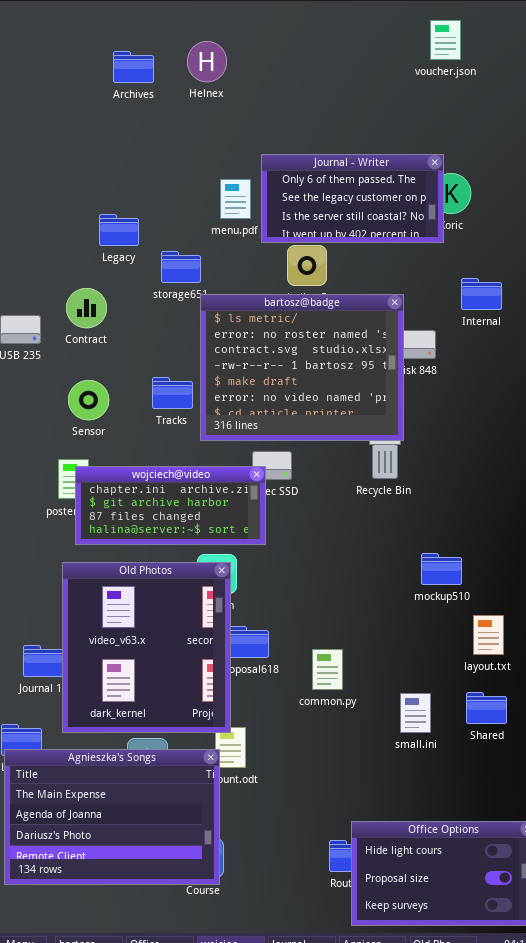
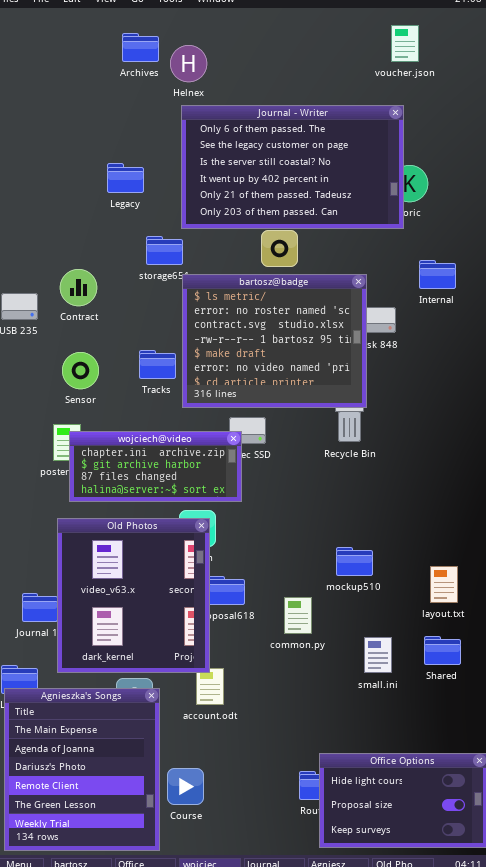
Archives: [113,51,154,83] -> [122,33,159,62], moved
Journal - Writer: [261,154,444,243] -> [181,105,404,229], resized
Legacy: [99,214,139,246] -> [107,163,144,193], moved
mockup510: [421,553,462,585] -> [336,547,373,576], moved
Agnieszka's Songs: [4,749,220,885] -> [4,688,160,851], resized

